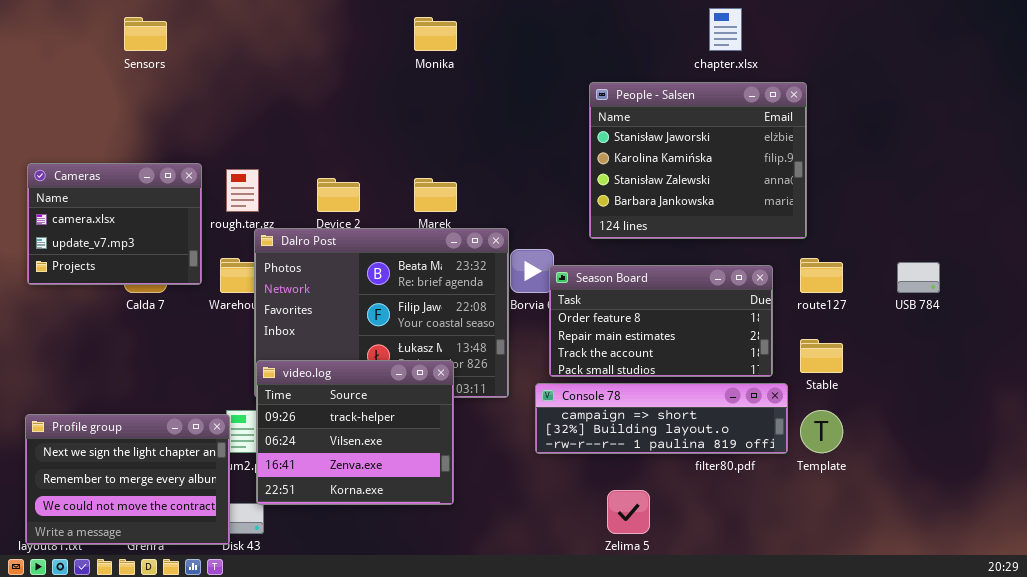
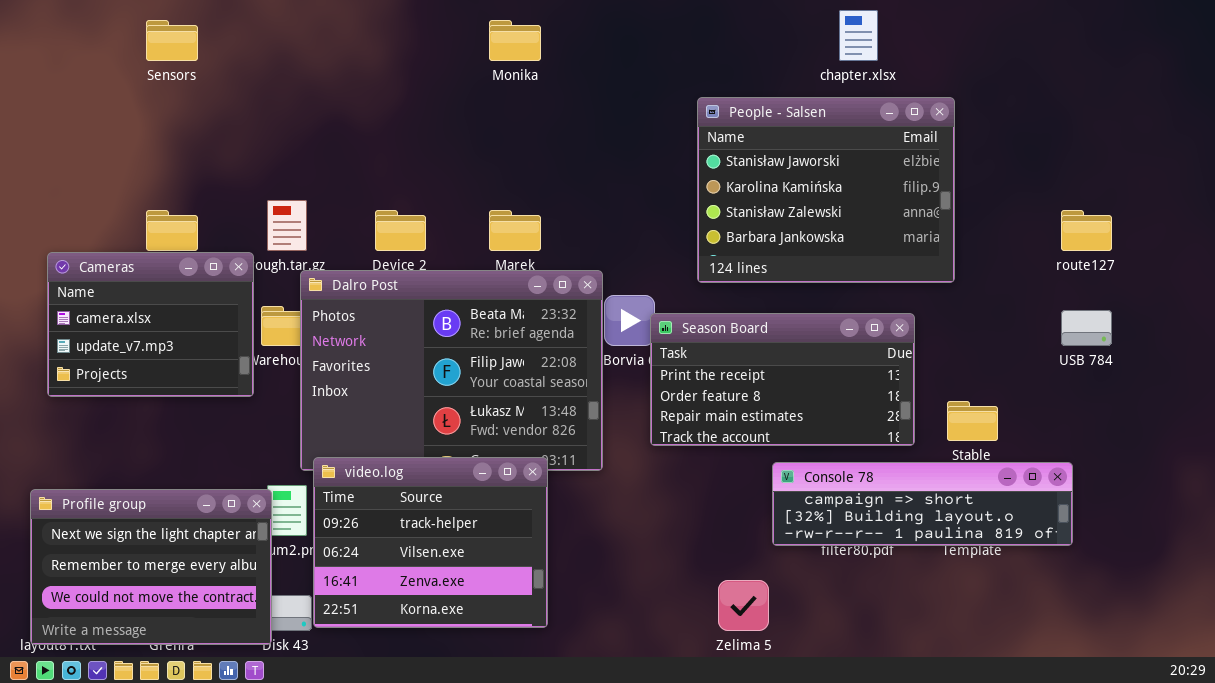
Cameras: [27,163,202,285] -> [47,252,254,397], moved
route127: [800,258,843,293] -> [1061,210,1112,251], moved
Season Board: [549,265,773,377] -> [650,313,915,446], scrolled up 1 row
video.log: [256,360,454,505] -> [313,457,548,628], moved
Console 78: [535,383,788,454] -> [772,462,1073,546], moved

